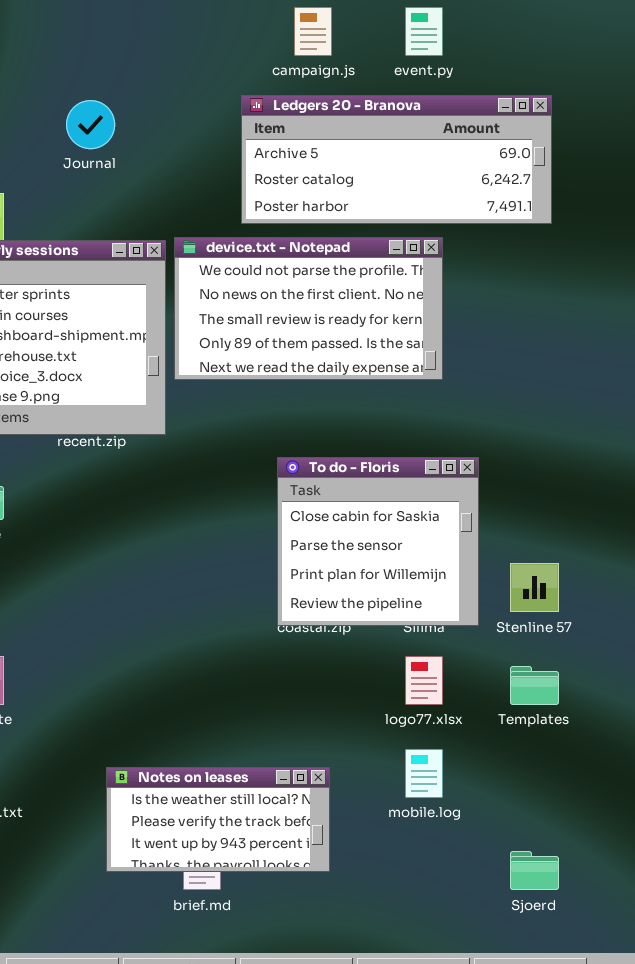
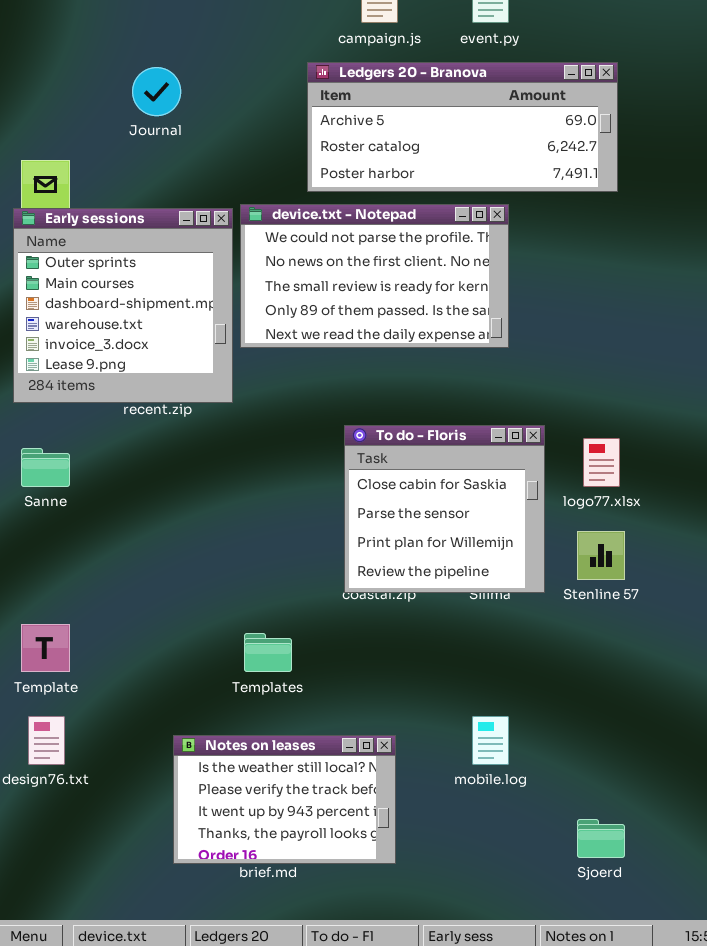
logo77.xlsx: [405,656,443,705] -> [583,438,620,487], moved
Templates: [510,666,559,705] -> [244,633,292,672], moved
Notes on leases: [106,767,330,872] -> [173,735,396,864], resized

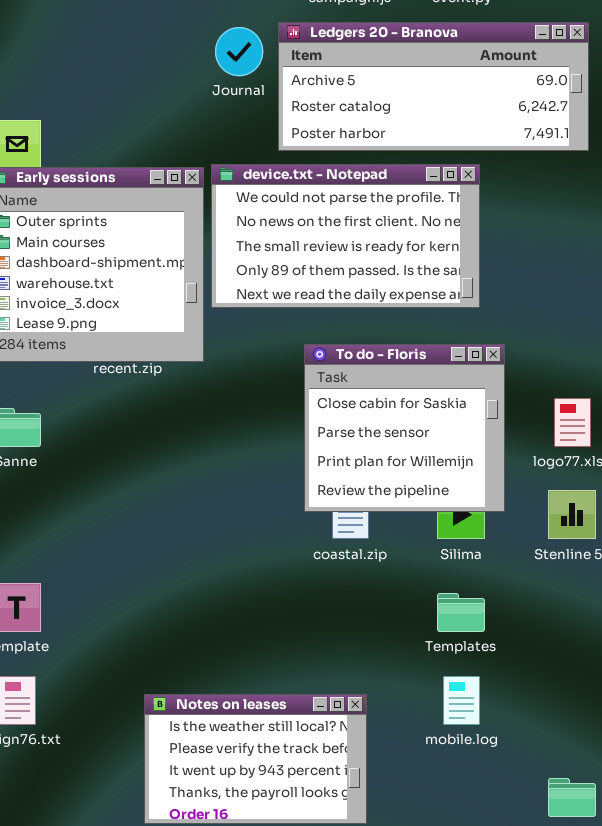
Journal: [132,67,181,116] -> [215,27,263,76], moved
To do - Floris: [344,425,545,593] -> [304,344,505,512], moved
Templates: [244,633,292,672] -> [437,593,485,632], moved

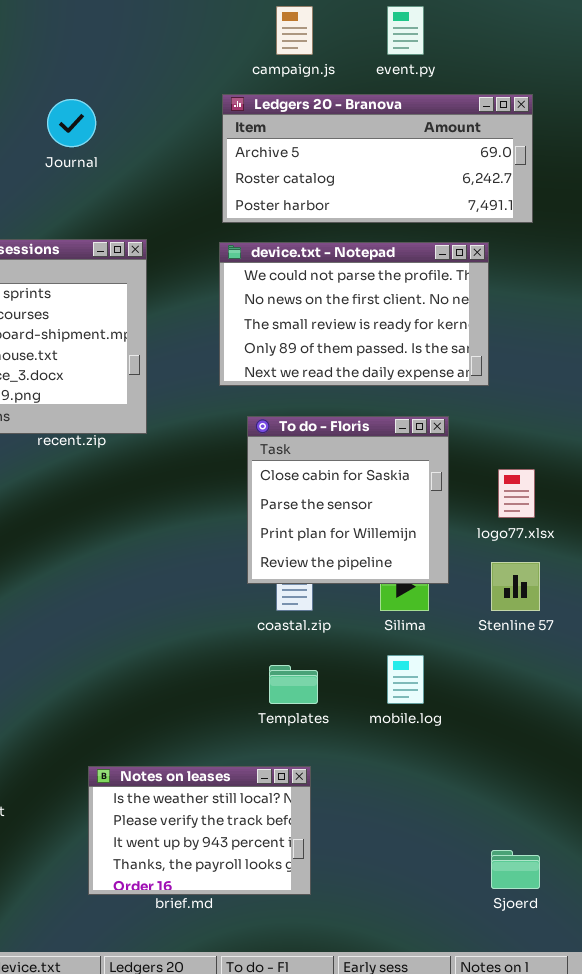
Journal: [215,27,263,76] -> [47,99,96,147], moved
device.txt - Notepad: [211,164,480,308] -> [219,242,489,386], moved
Templates: [437,593,485,632] -> [269,665,318,704], moved
mobile.log: [443,676,480,725] -> [387,655,424,704], moved

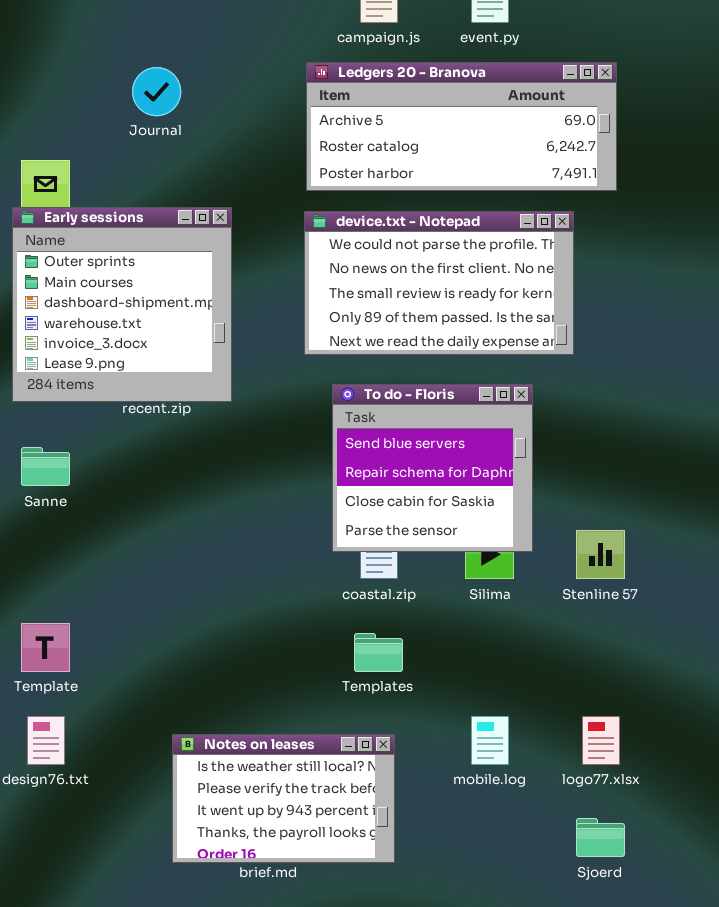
To do - Floris: [247,416,449,584] -> [332,384,533,552], scrolled up 2 rows
logo77.xlsx: [498,469,535,518] -> [582,716,620,765], moved
mobile.log: [387,655,424,704] -> [471,716,509,765], moved

